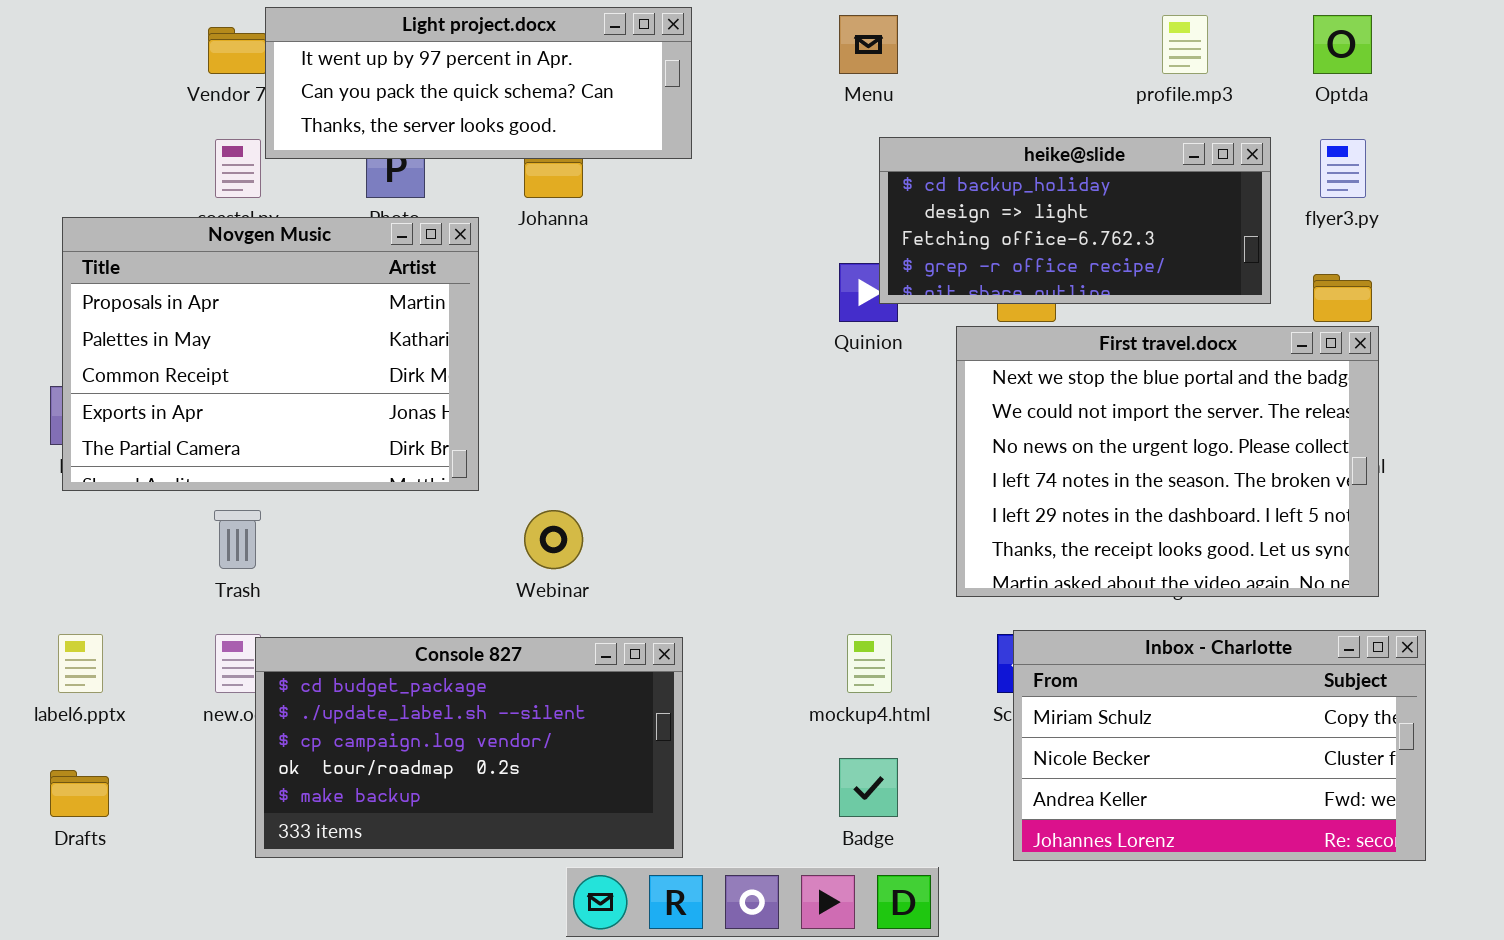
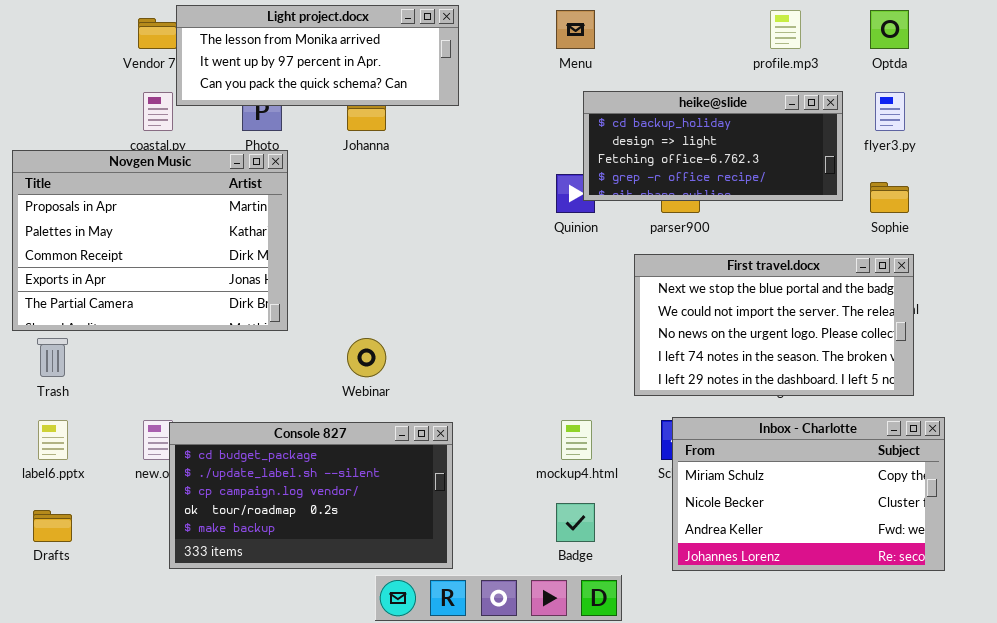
Light project.docx: [265,7,692,159] -> [176,5,459,106], scrolled up 1 row
Novgen Music: [62,217,479,491] -> [12,150,288,331], moved
First travel.docx: [956,326,1379,597] -> [634,254,914,396], resized
Trash: [214,510,261,569] -> [37,338,68,377], moved

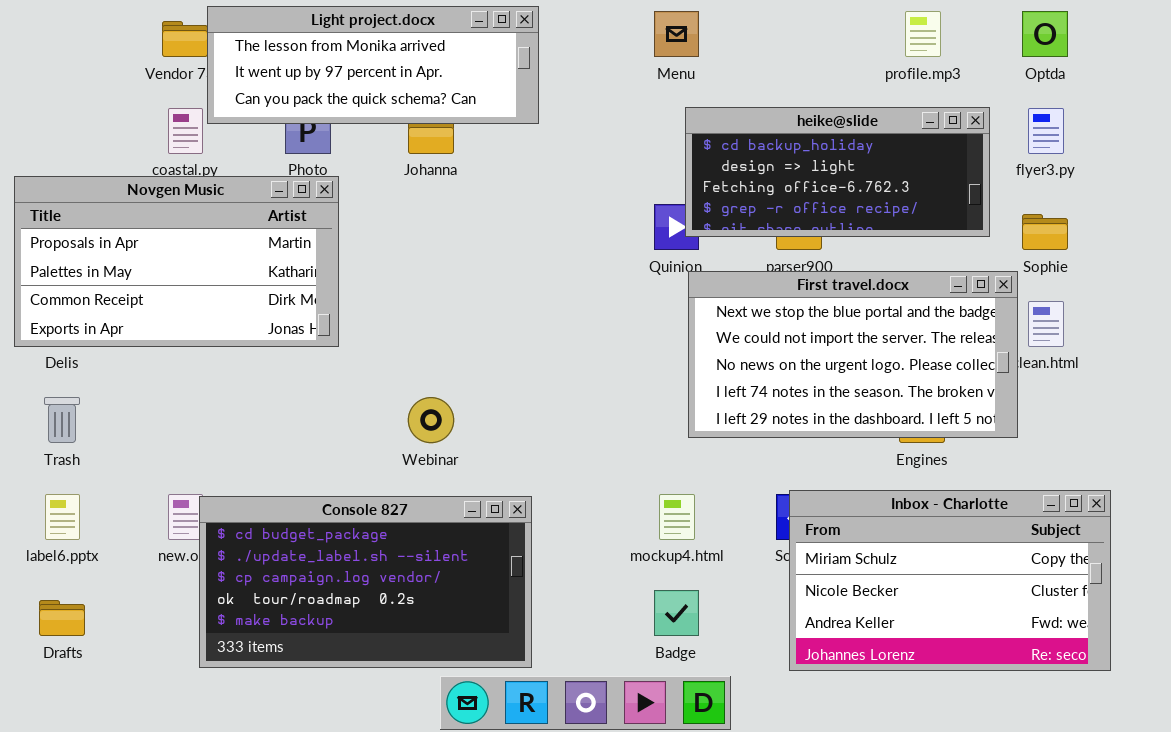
Novgen Music: [12,150,288,331] -> [14,176,339,347], resized
First travel.docx: [634,254,914,396] -> [688,271,1018,438], moved

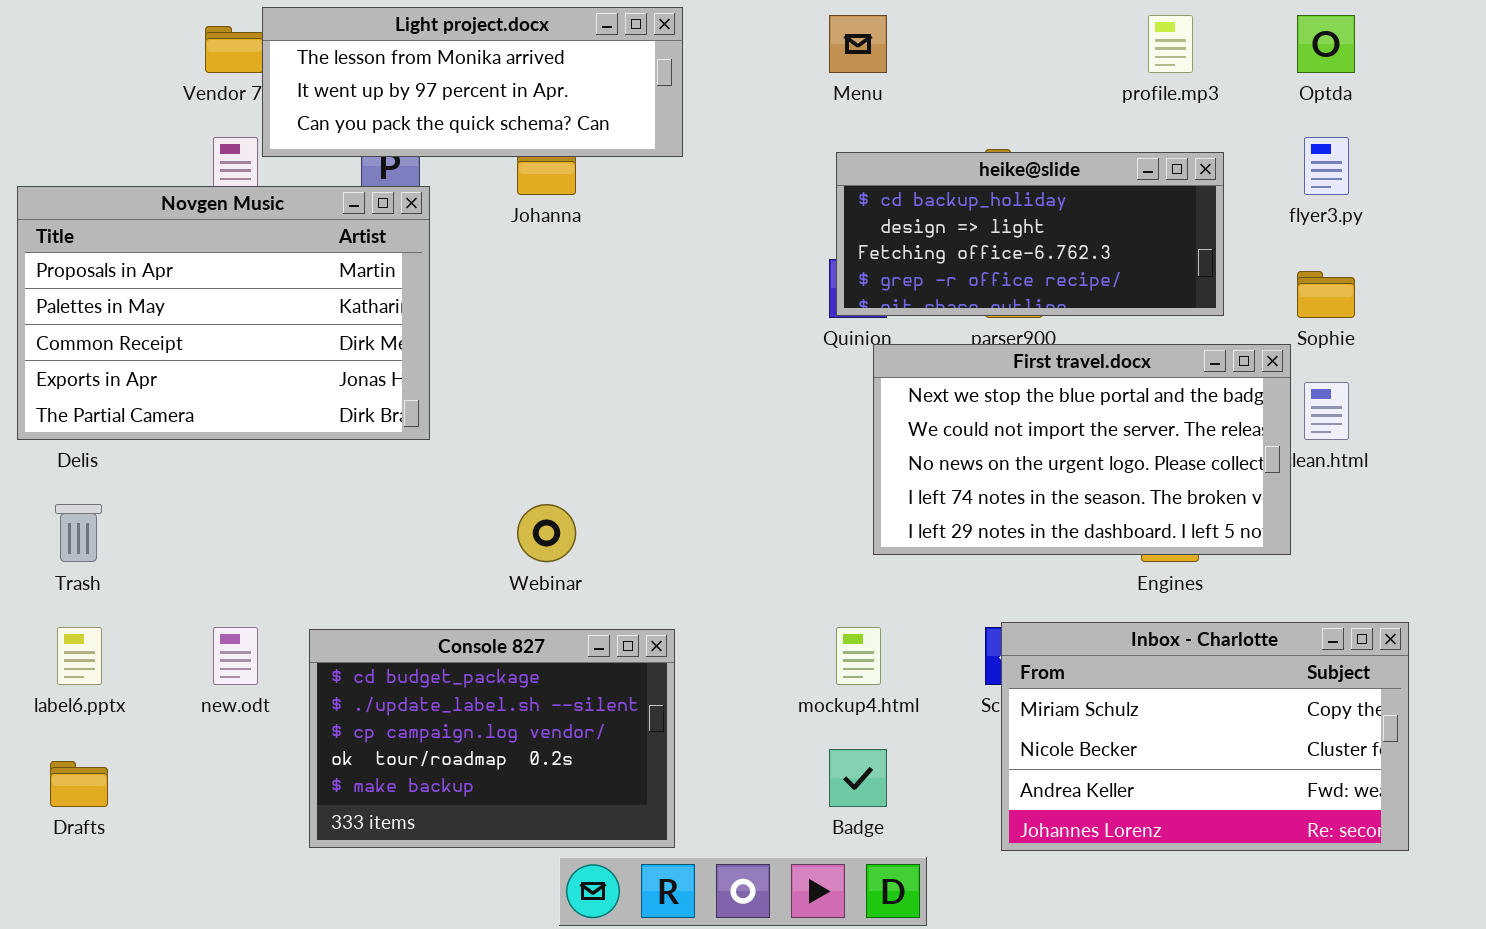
heike@slide: [685,107,990,237] -> [836,152,1224,316], moved
Novgen Music: [14,176,339,347] -> [17,186,430,440], resized
Console 827: [199,496,532,668] -> [309,629,675,848], resized

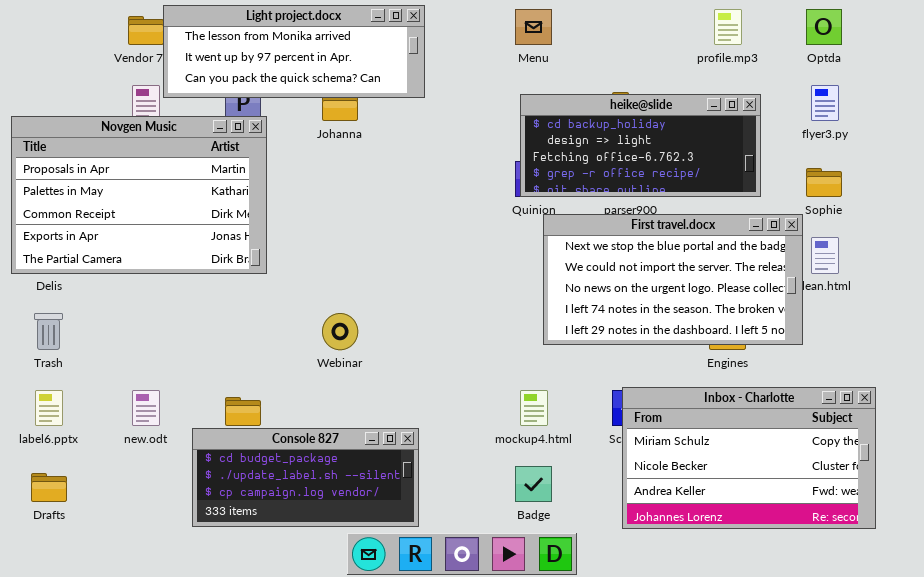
Console 827: [309,629,675,848] -> [192,428,419,527], resized

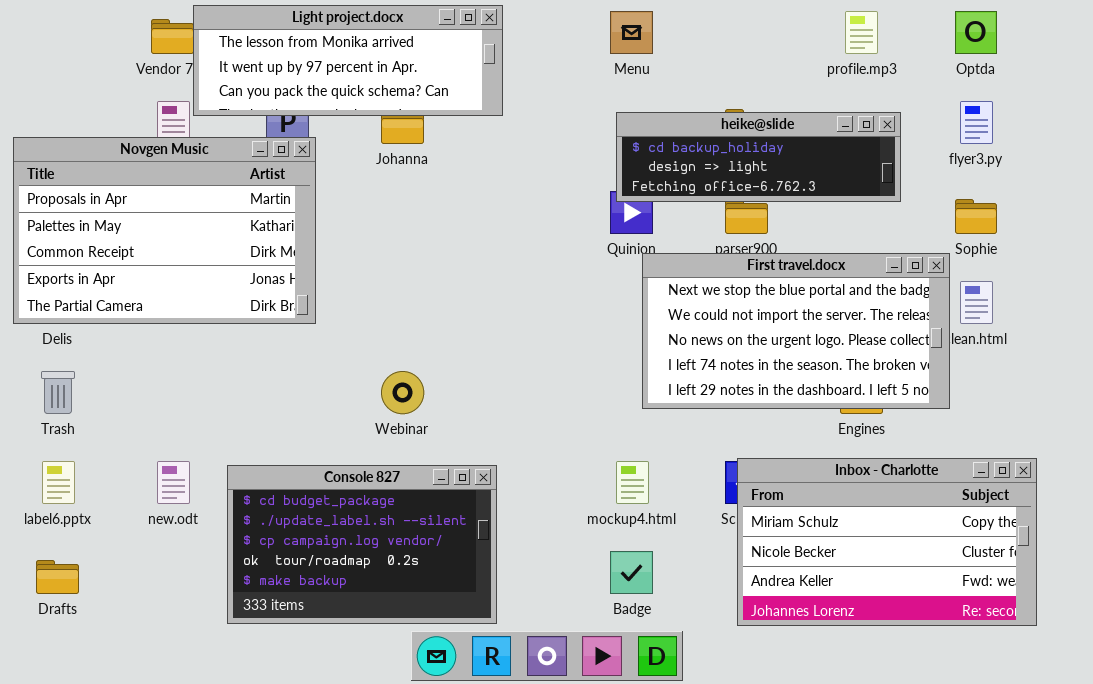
heike@slide: [520,94,761,197] -> [616,112,901,202], resized
Console 827: [192,428,419,527] -> [227,465,497,624], resized

